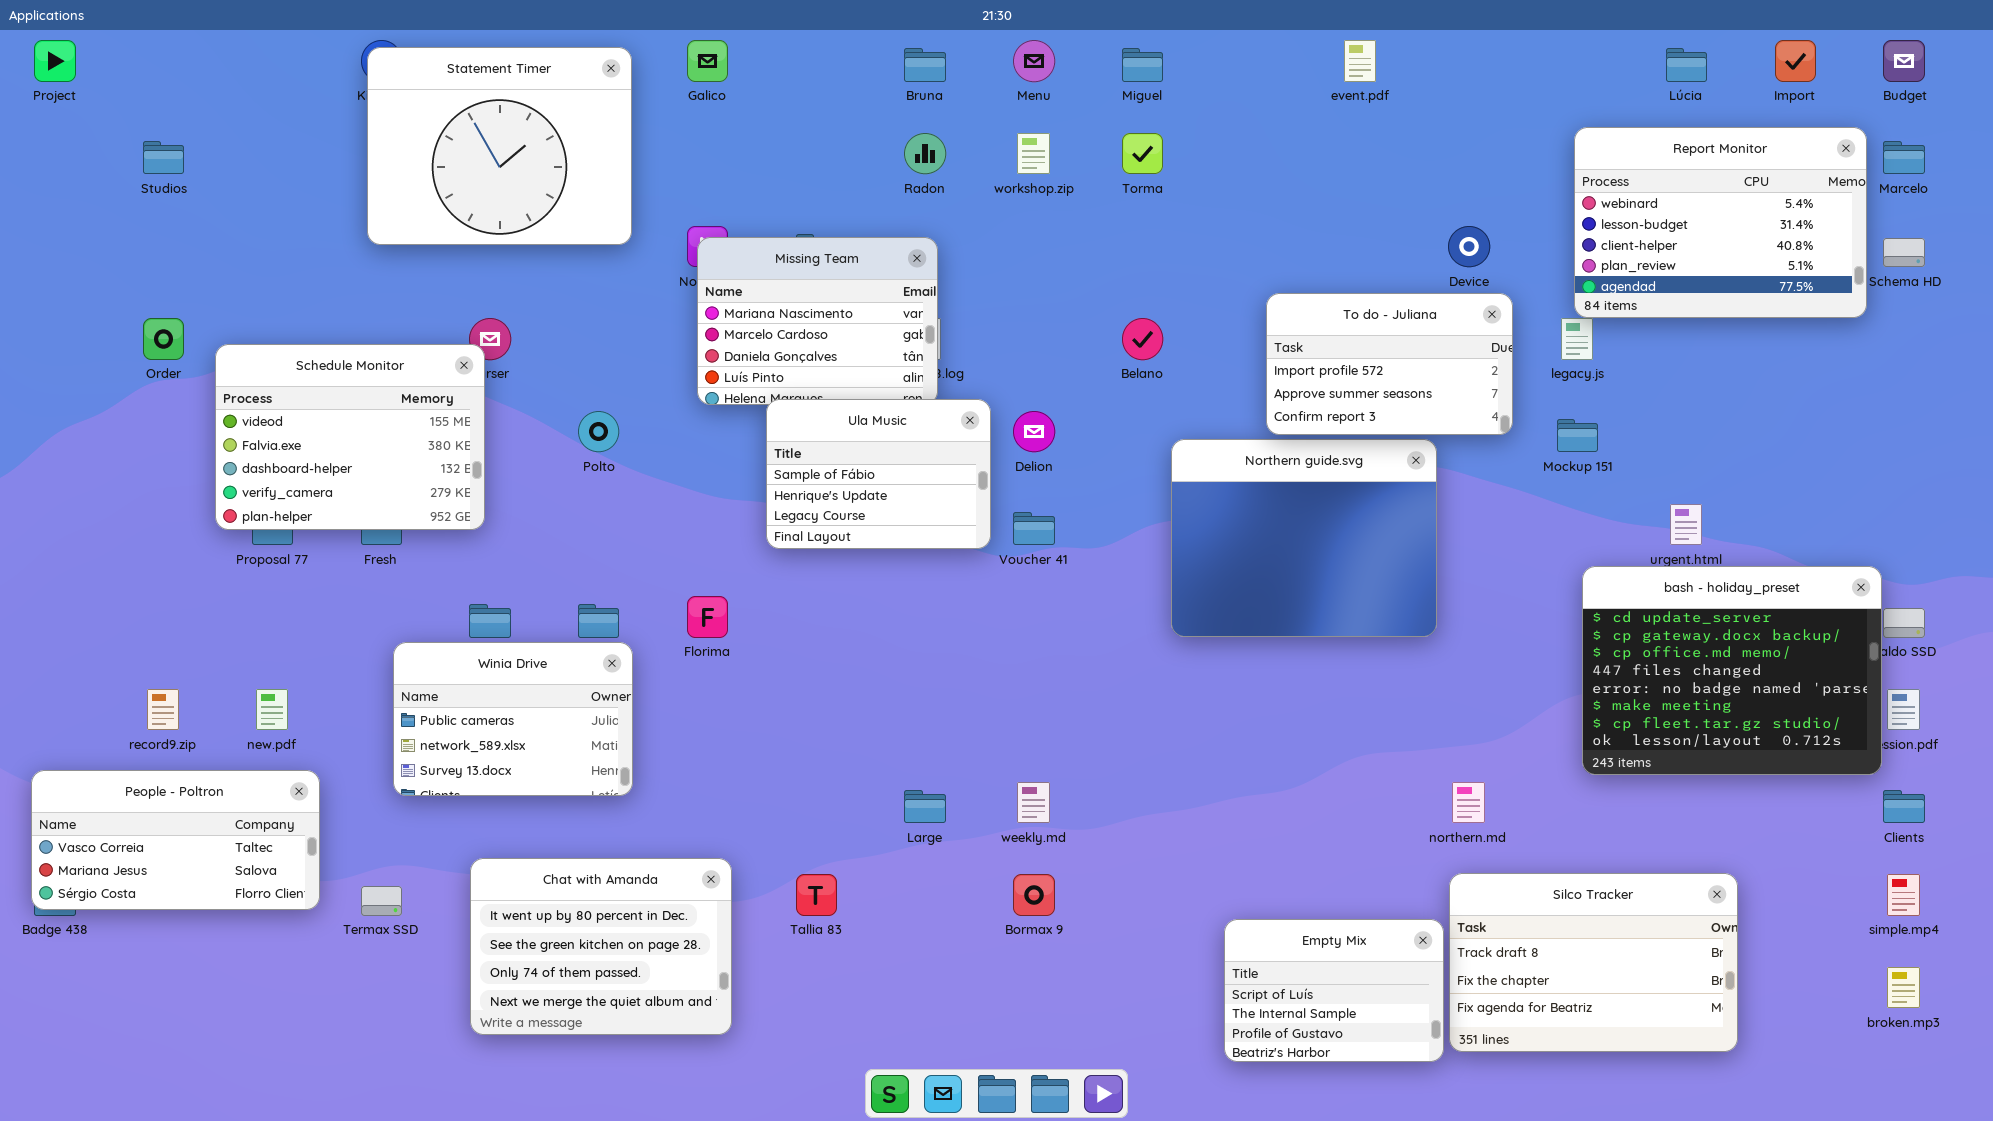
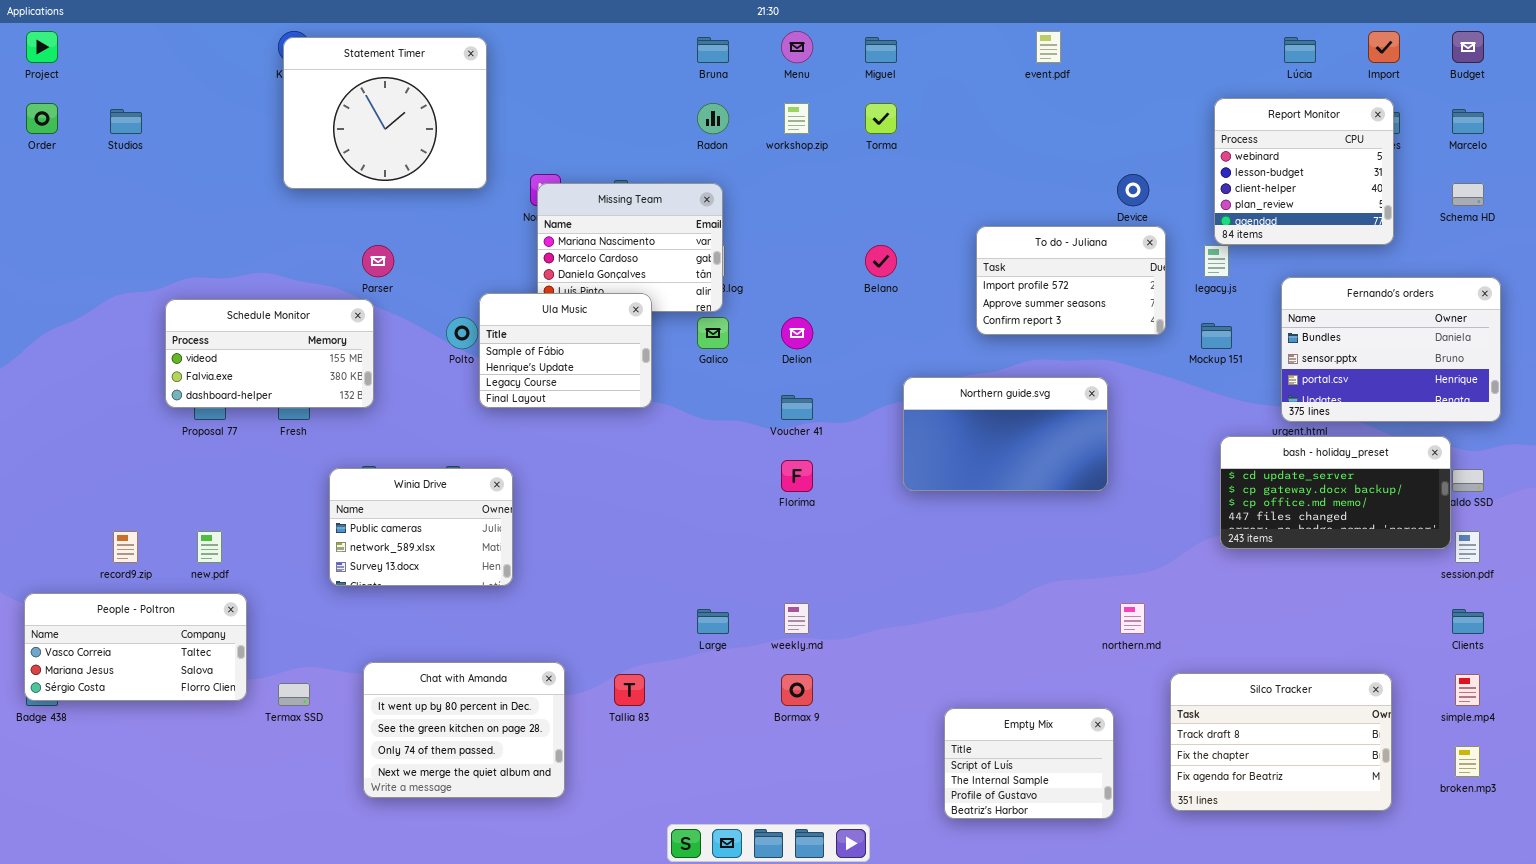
Galico: [687,40,728,82] -> [697,317,729,349], moved
Report Monitor: [1574,127,1867,318] -> [1214,98,1394,245], resized
Order: [143,318,184,360] -> [26,103,58,134], moved
Schedule Monitor: [215,344,485,530] -> [165,299,374,408], resized
Fernando's orders: none -> [1281,277,1501,422], opened
Ula Music: [766,399,991,549] -> [479,293,652,408], moved
Northern guide.svg: [1171,439,1437,637] -> [903,377,1108,491], resized
bash - holiday_preset: [1582,566,1882,775] -> [1220,436,1451,549], resized
Florima: [687,596,728,638] -> [781,460,813,492], moved
Winia Drive: [393,642,633,796] -> [329,468,513,586], moved
Silco Tracker: [1449,873,1738,1052] -> [1170,673,1392,811], moved

